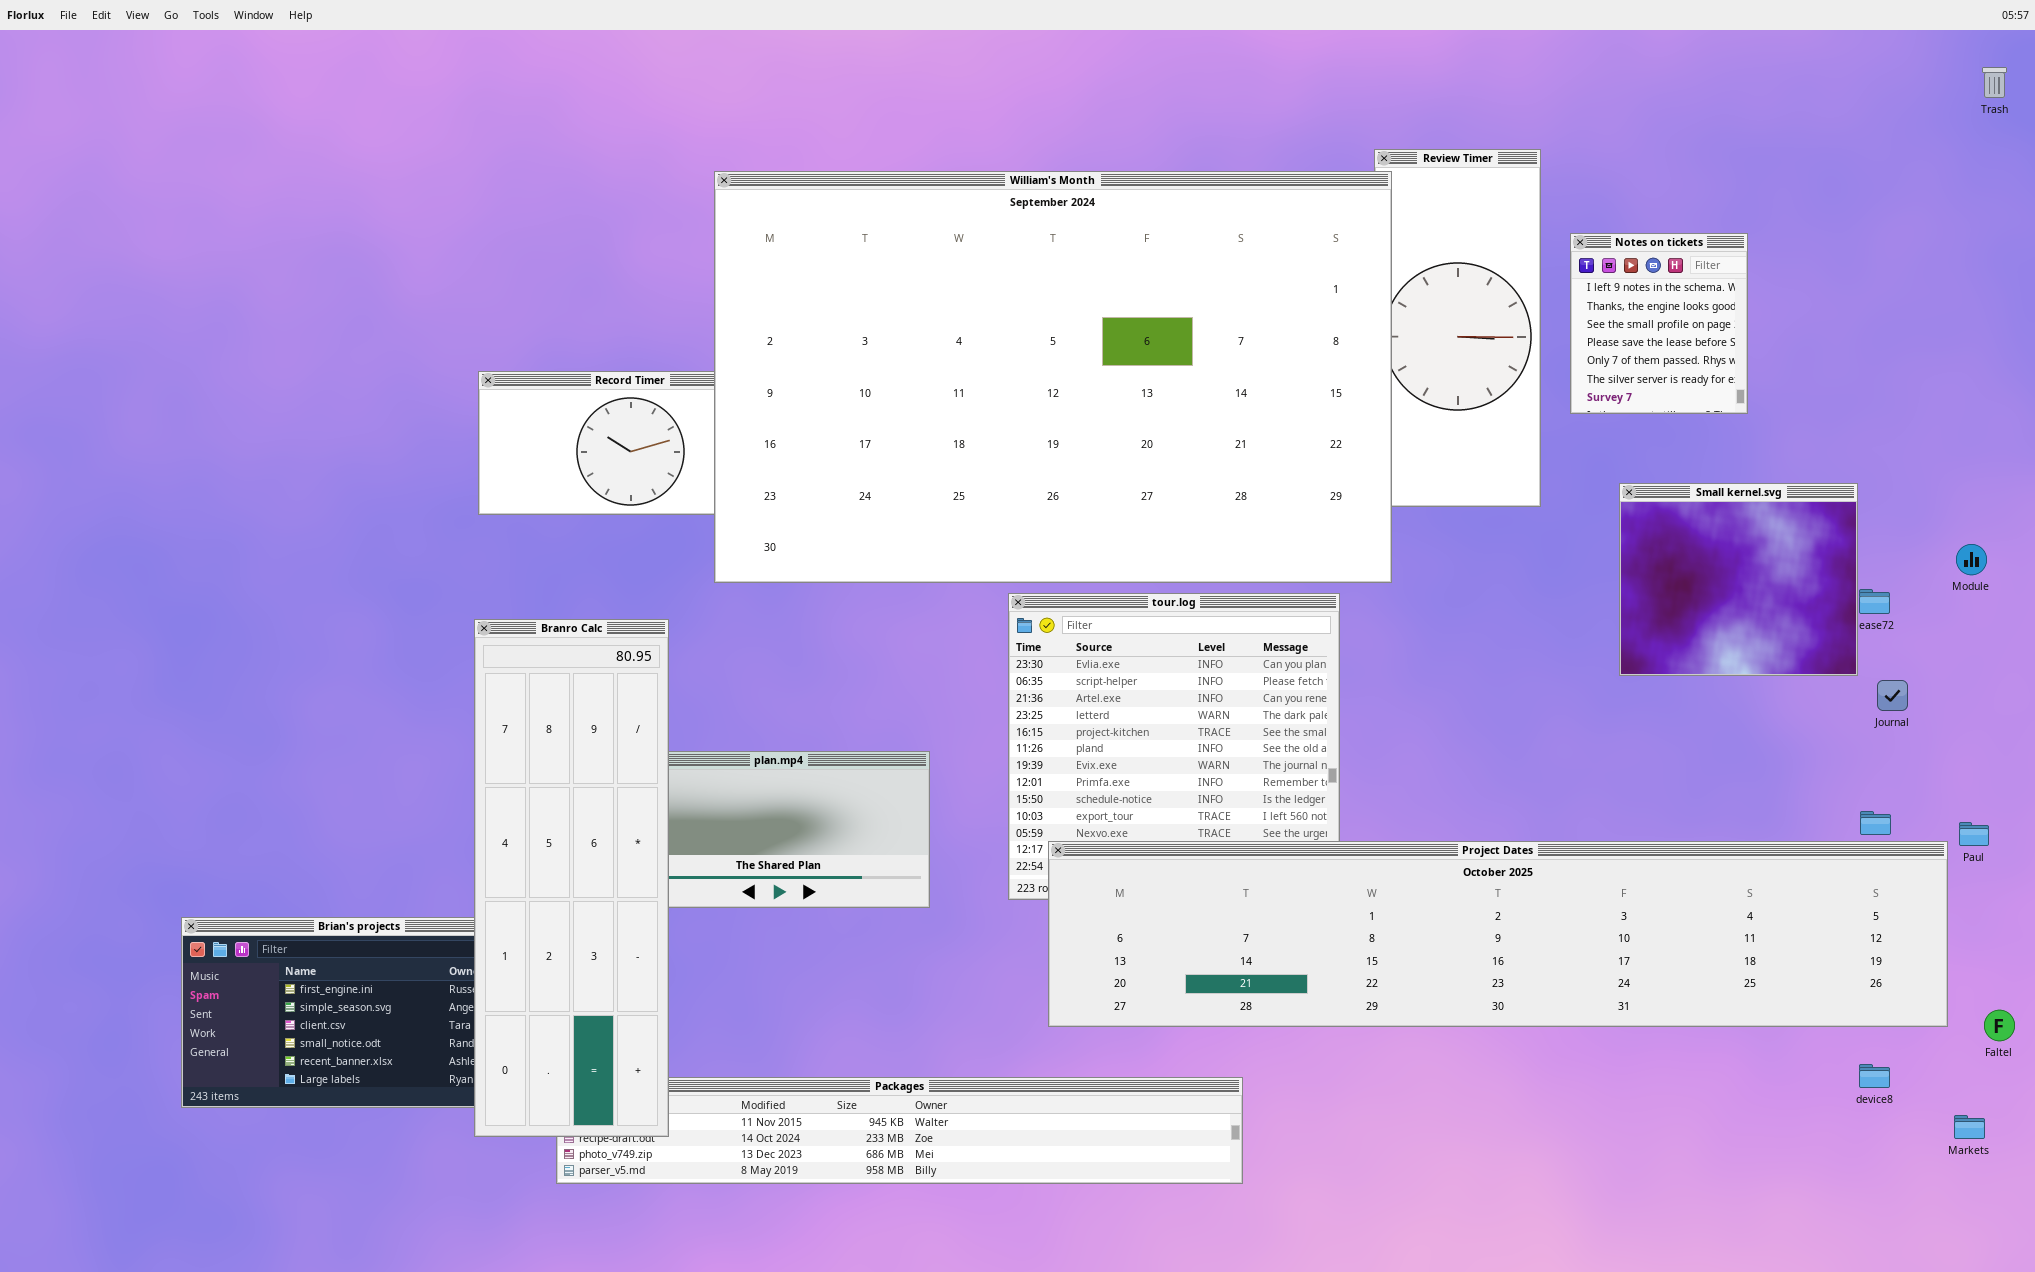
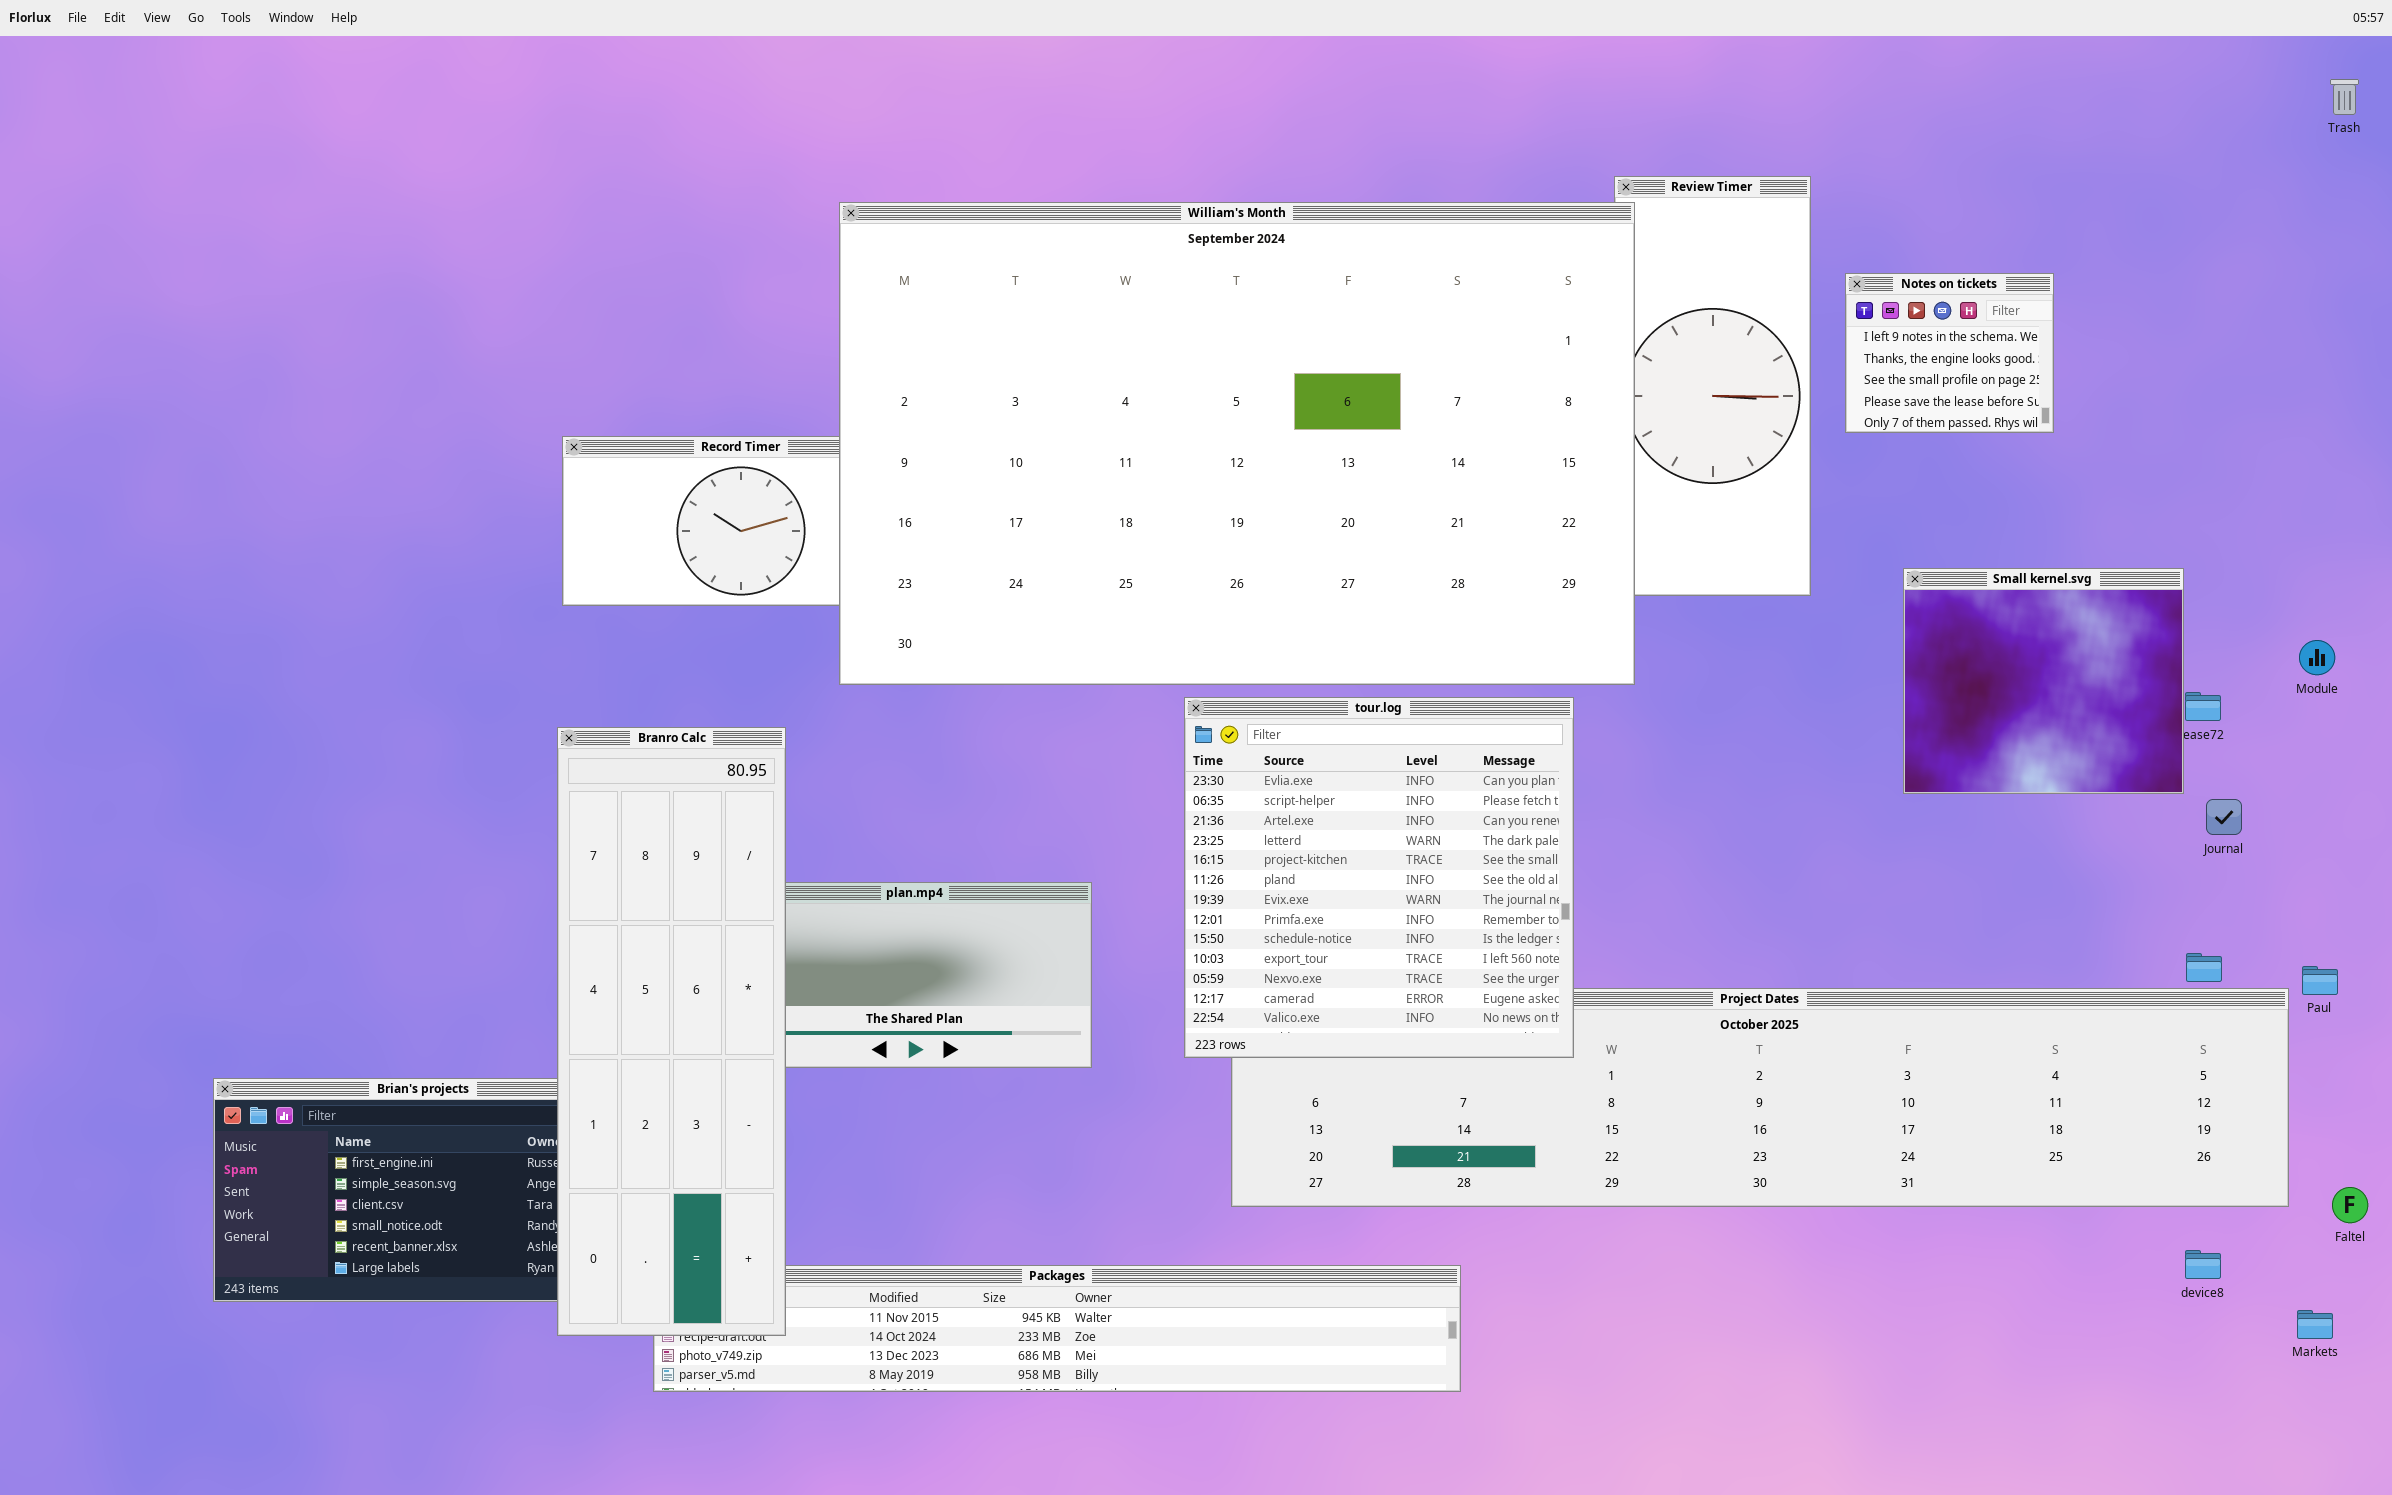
Notes on tickets: [1570,233,1748,414] -> [1845,273,2054,433], resized
tour.log: [1008,593,1340,900] -> [1184,697,1574,1058], raised

